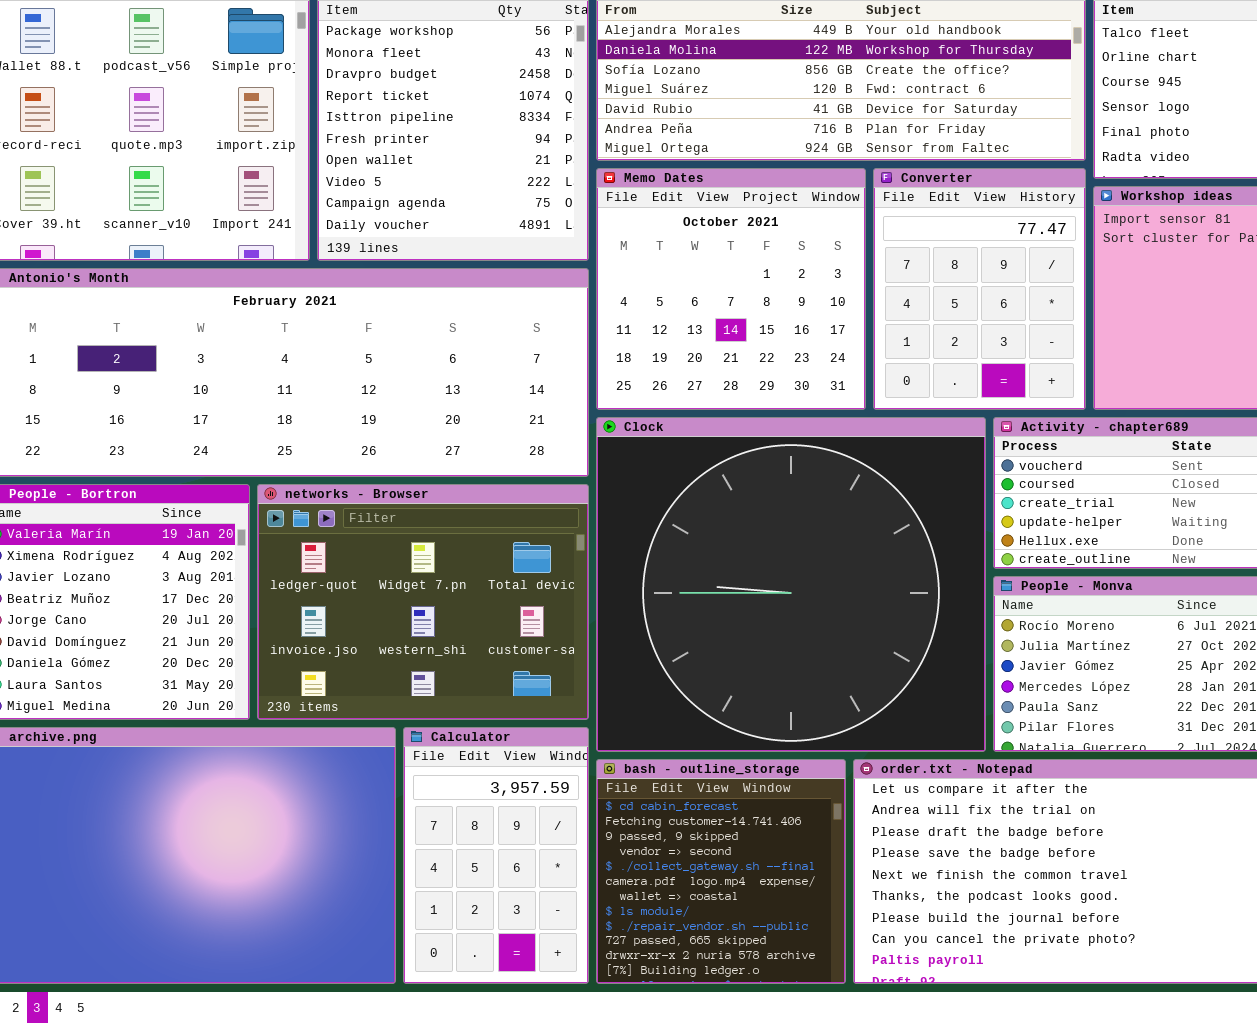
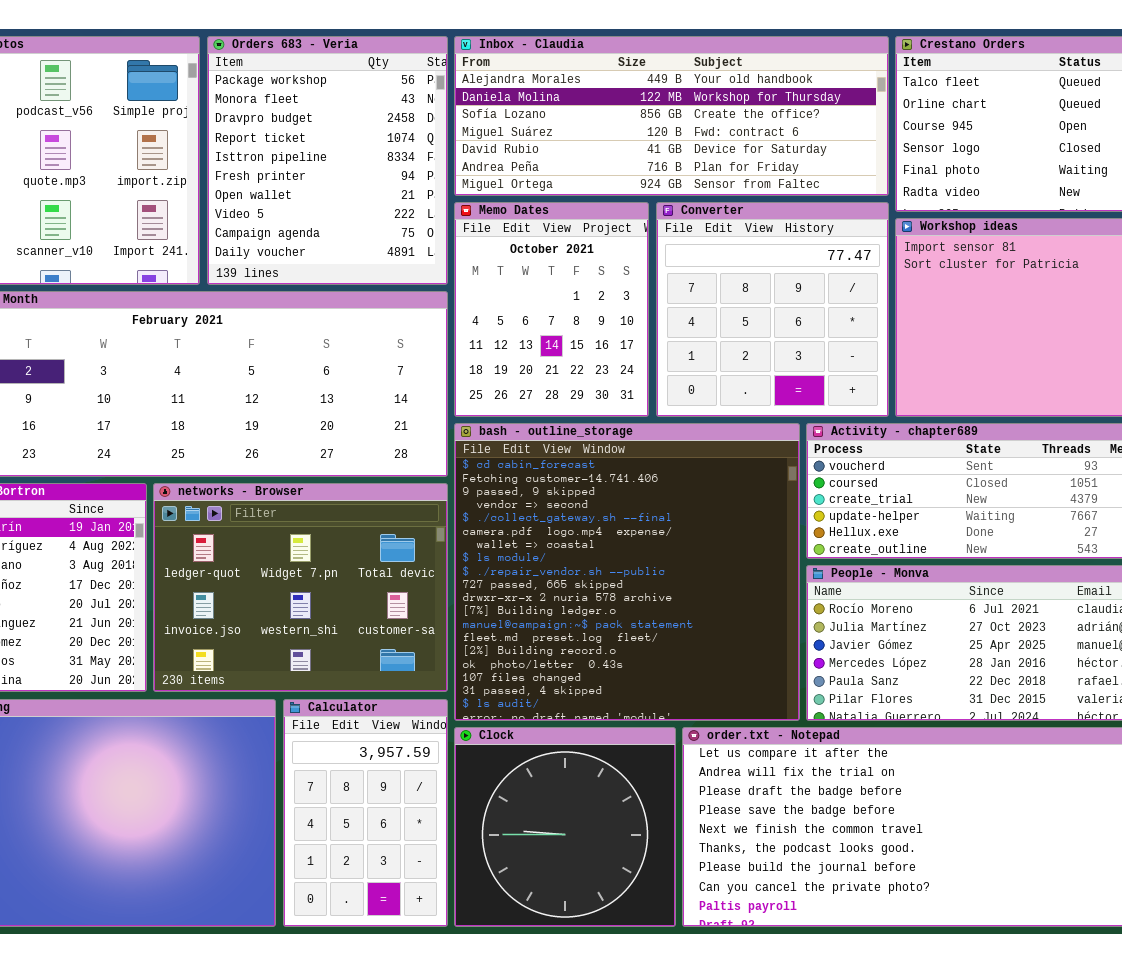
Memo Dates: [596,168,866,410] -> [454,202,649,417], resized
Converter: [873,168,1086,410] -> [656,202,889,417], resized
Clock: [596,417,986,752] -> [454,727,676,927], moved, resized
bash - outline_storage: [596,759,846,984] -> [454,423,800,721], moved, resized

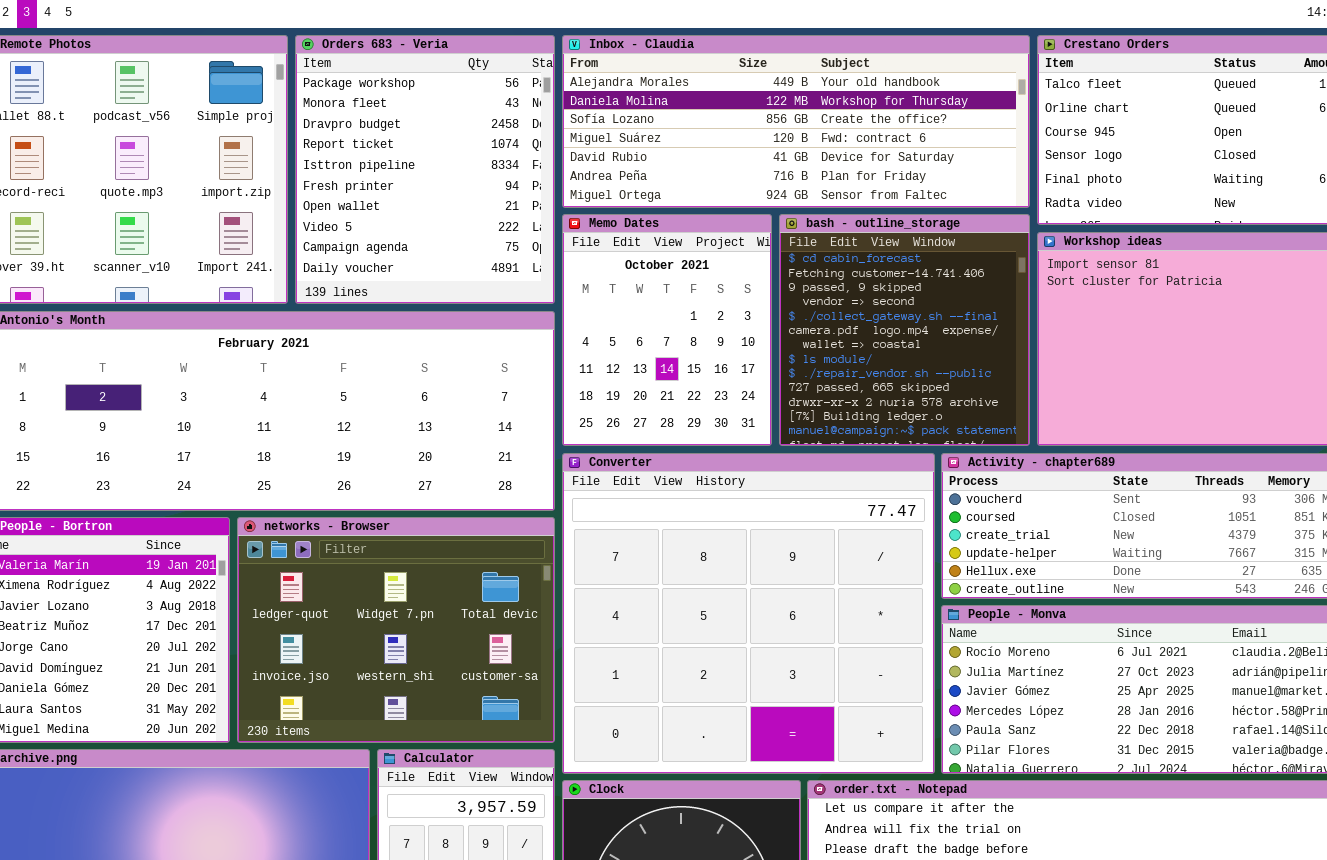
Converter: [656,202,889,417] -> [562,453,935,774], moved, resized
bash - outline_storage: [454,423,800,721] -> [779,214,1030,446], moved, resized

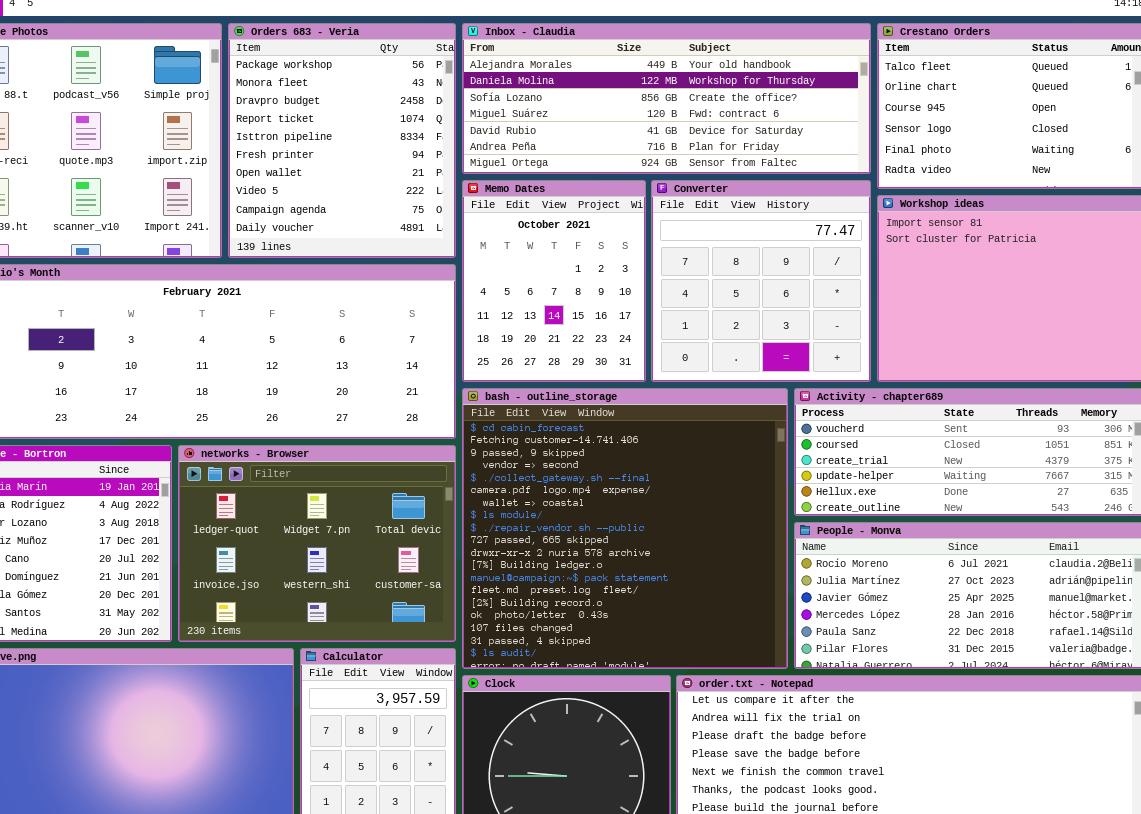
bash - outline_storage: [779,214,1030,446] -> [462,388,788,669], moved, resized
Converter: [562,453,935,774] -> [651,180,871,382], moved, resized

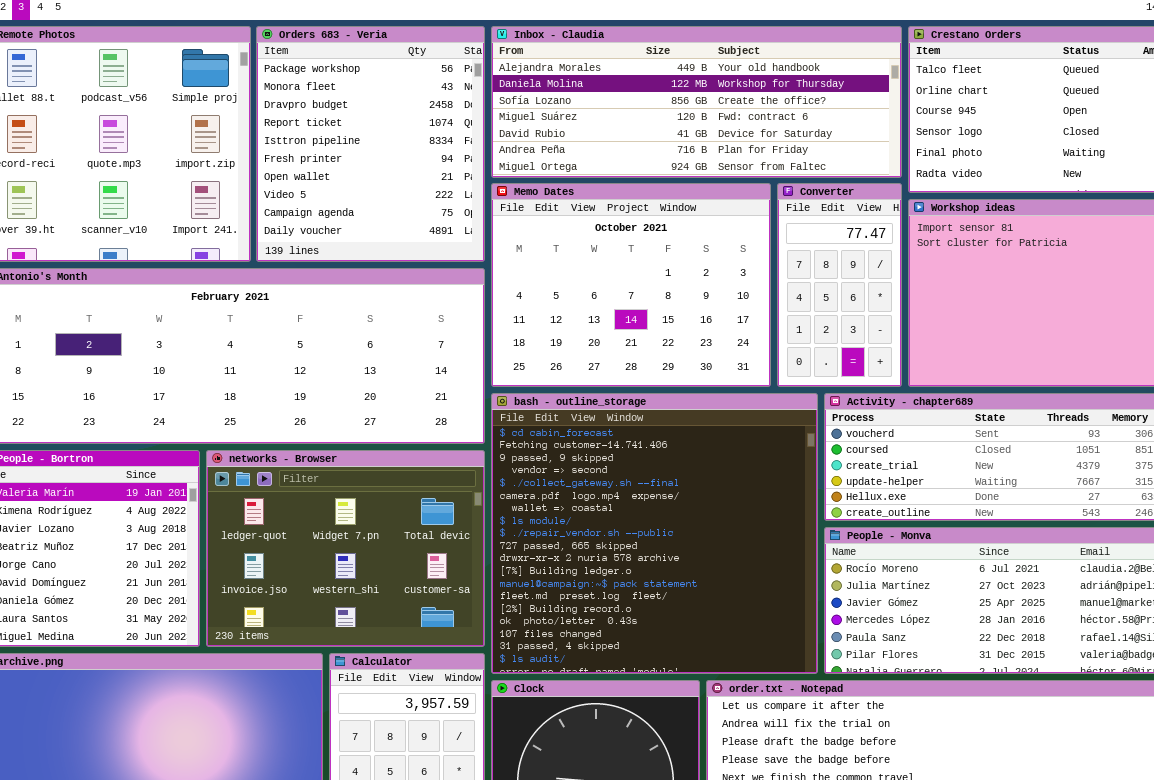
Memo Dates: [462,180,646,382] -> [491,183,771,387], resized
Converter: [651,180,871,382] -> [777,183,902,387], resized

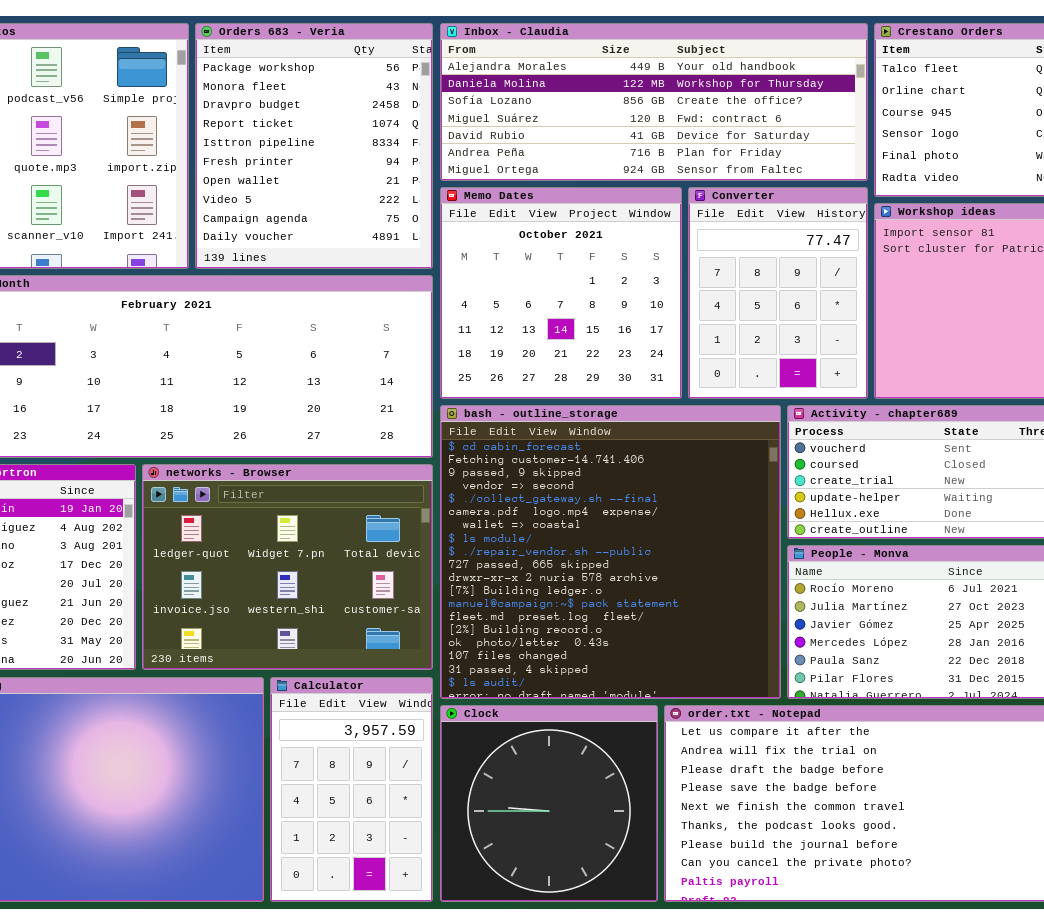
Memo Dates: [491,183,771,387] -> [440,187,682,399], resized
Converter: [777,183,902,387] -> [688,187,868,399], resized

